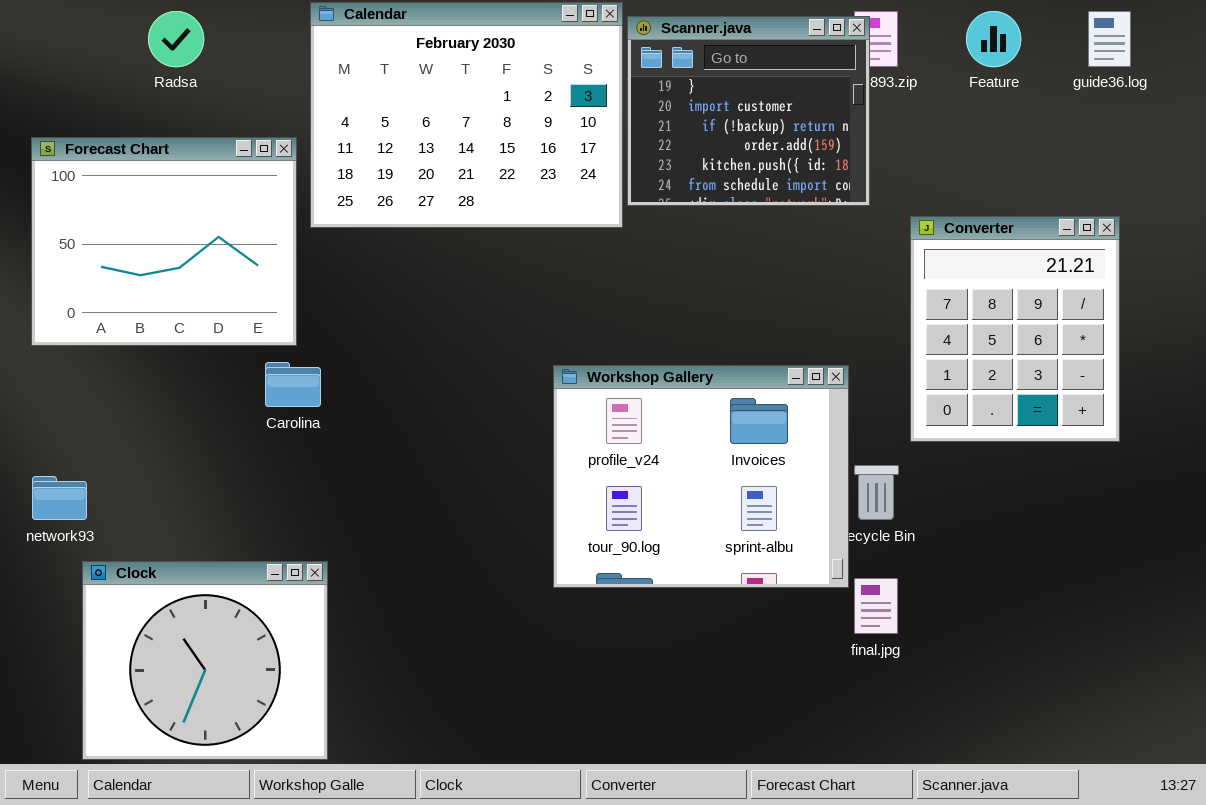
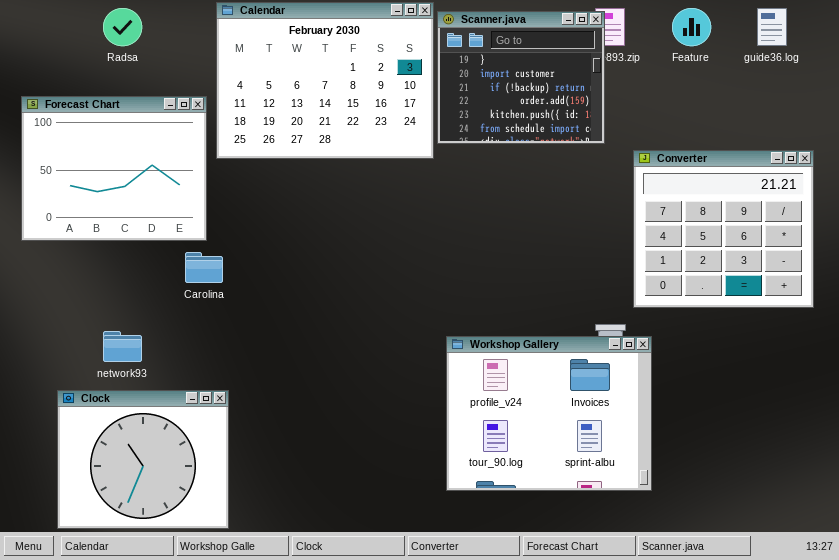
Converter: [910,216,1120,442] -> [633,150,814,308], resized
Workshop Gallery: [553,365,849,588] -> [446,336,652,491], moved
network93: [32,476,87,520] -> [103,331,142,362], moved

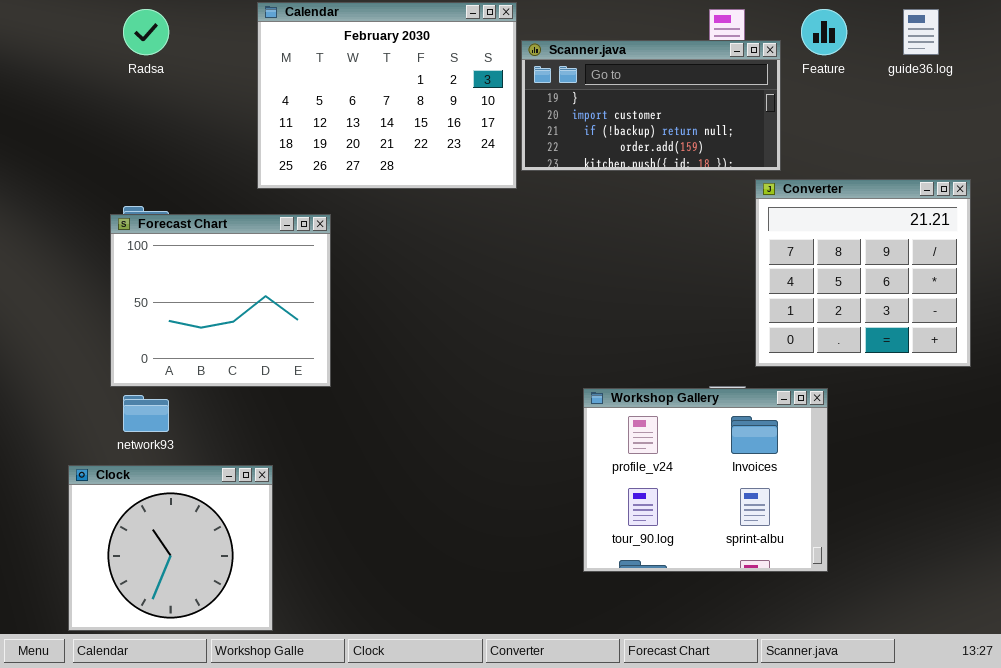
Scanner.java: [437,11,605,144] -> [521,40,781,171], resized
Forecast Chart: [21,96,207,241] -> [110,214,331,387], moved
Workshop Gallery: [446,336,652,491] -> [583,388,828,572], moved

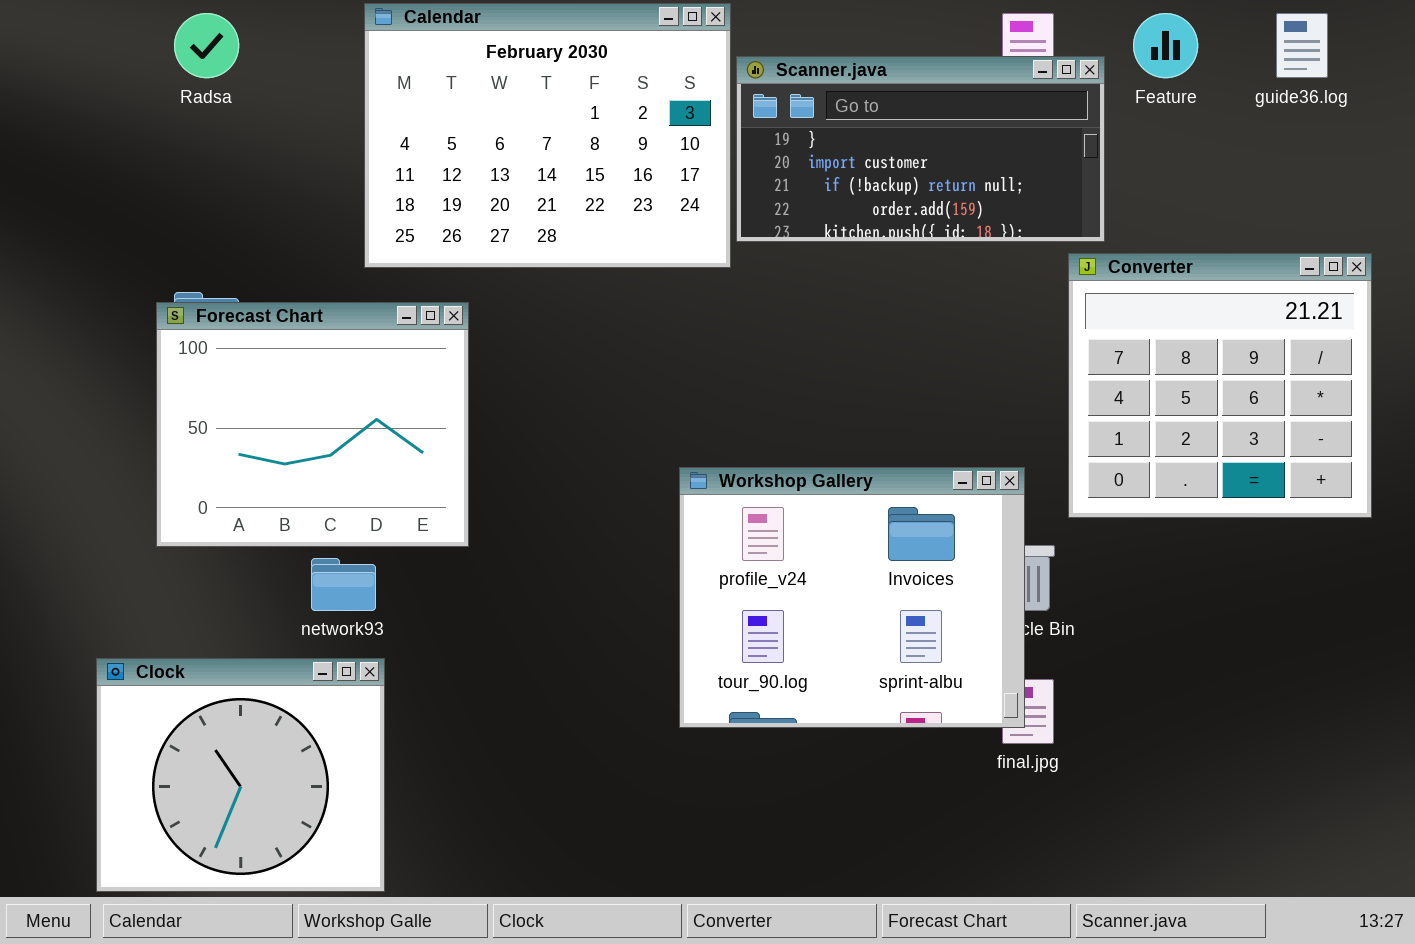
Workshop Gallery: [583,388,828,572] -> [679,467,1025,728], moved
network93: [123,395,169,432] -> [311,558,376,611], moved

